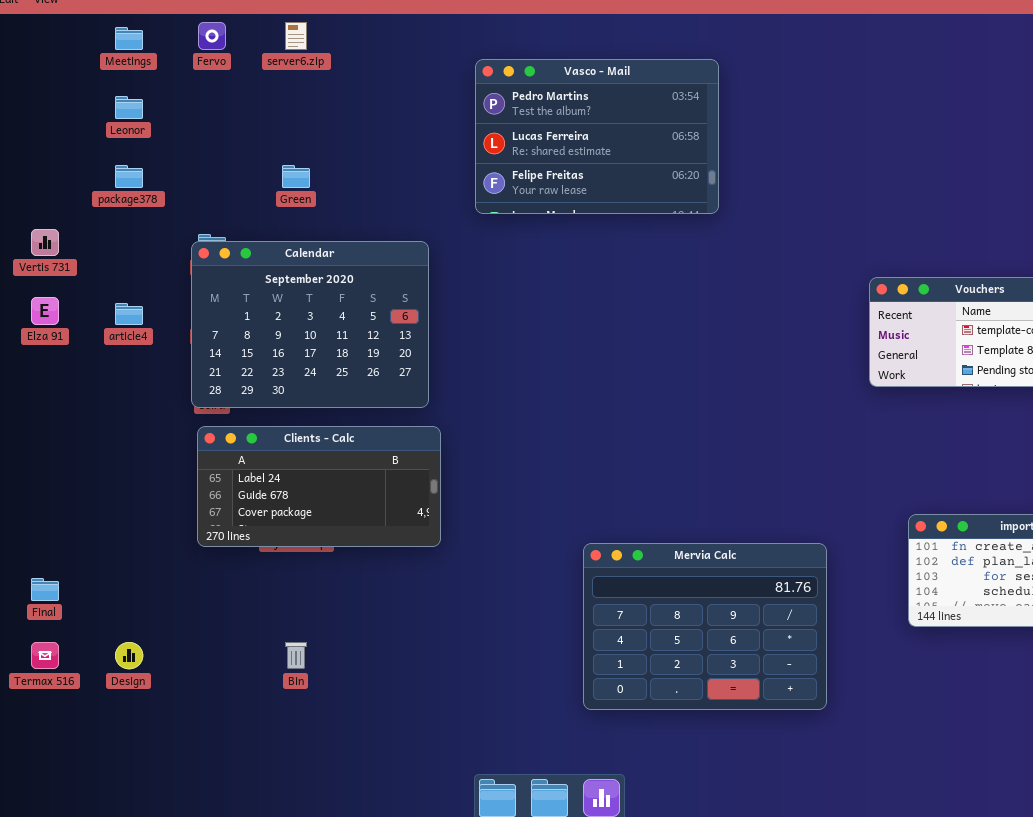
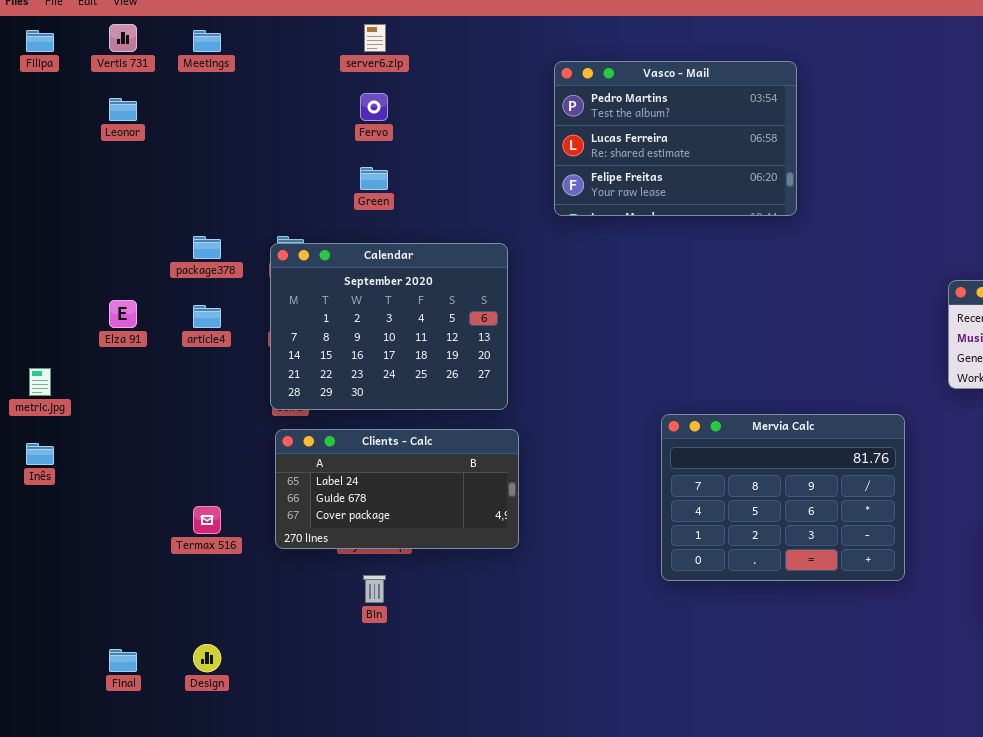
Fervo: [198,22,226,50] -> [360,93,388,121], moved
Leonor: [115,96,143,119] -> [109,98,137,121], moved
package378: [115,165,143,188] -> [193,236,221,259], moved
Vertis 731: [31,229,59,256] -> [109,24,137,52], moved
Mervia Calc: [583,543,827,710] -> [661,414,905,581], moved
Final: [31,578,59,601] -> [109,649,137,672], moved
Termax 516: [31,642,59,669] -> [193,506,221,534], moved
Bin: [285,642,307,669] -> [363,575,386,603], moved

